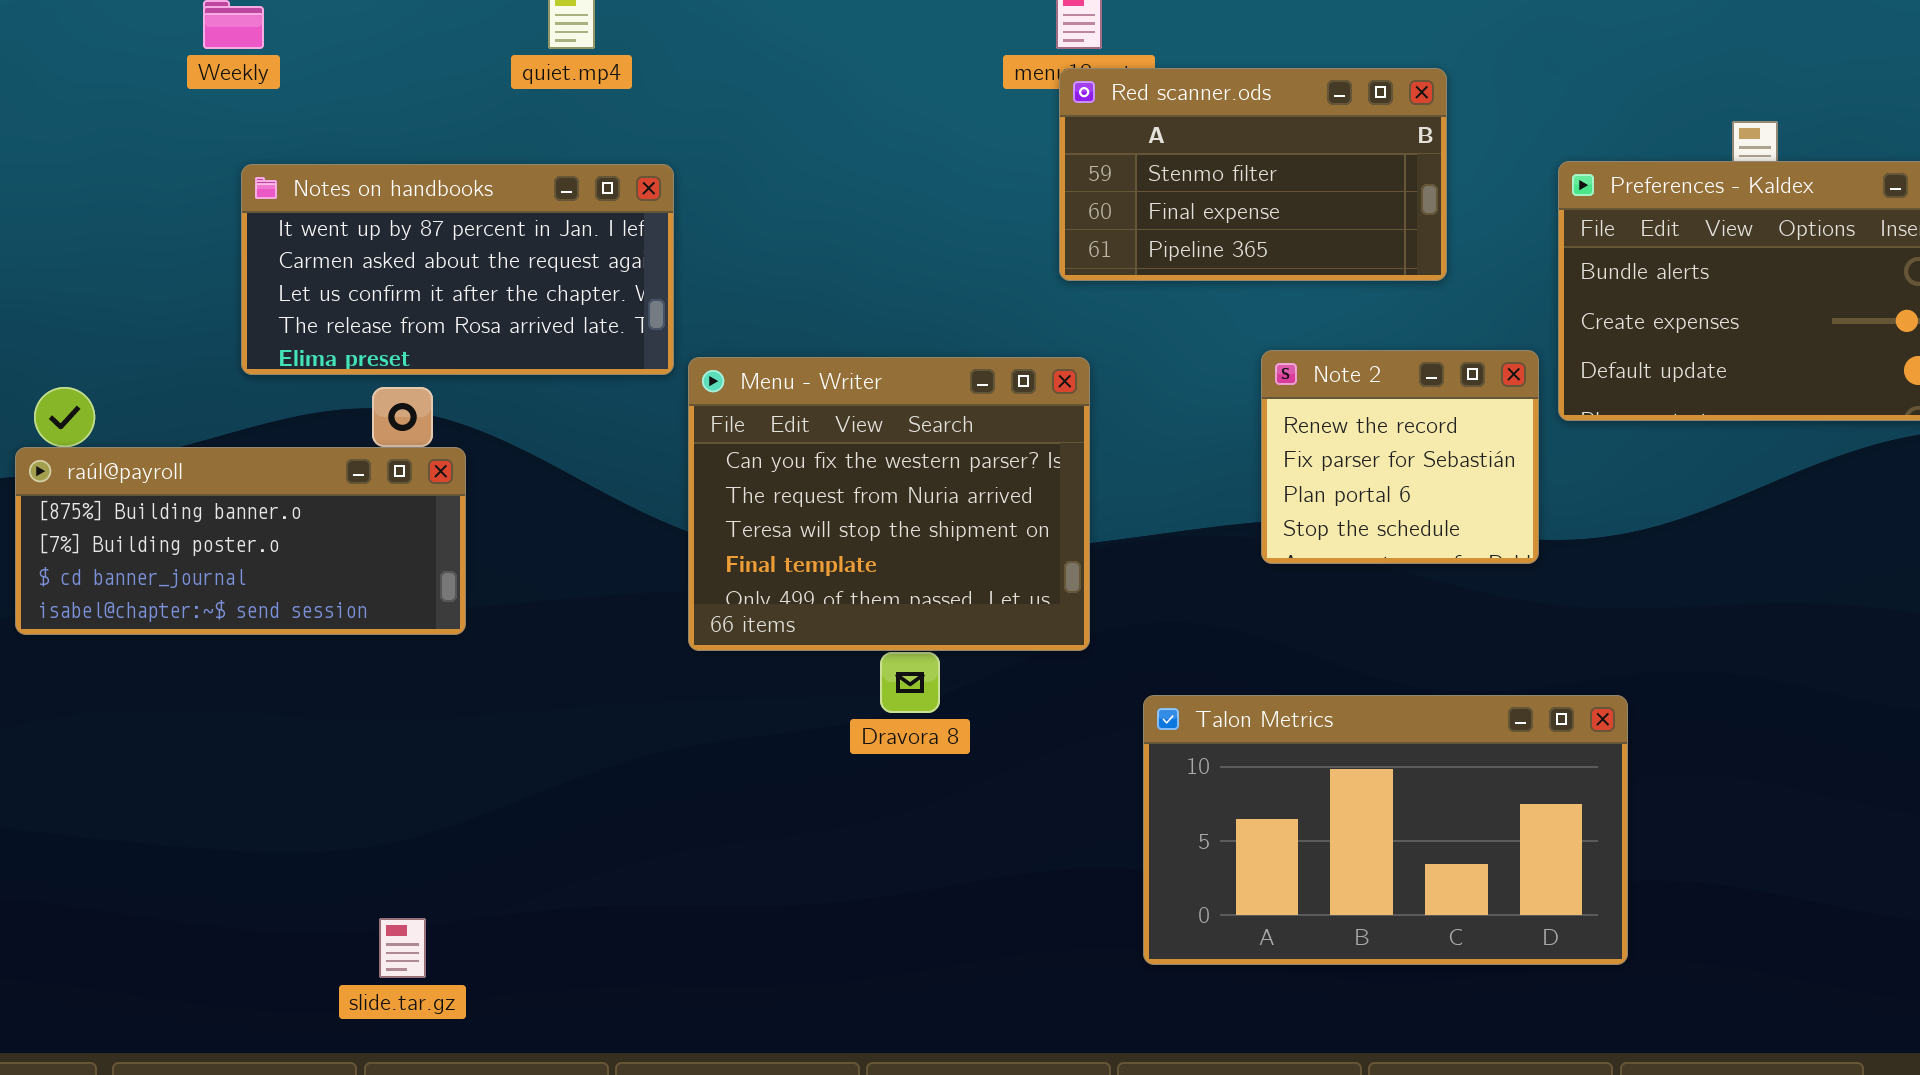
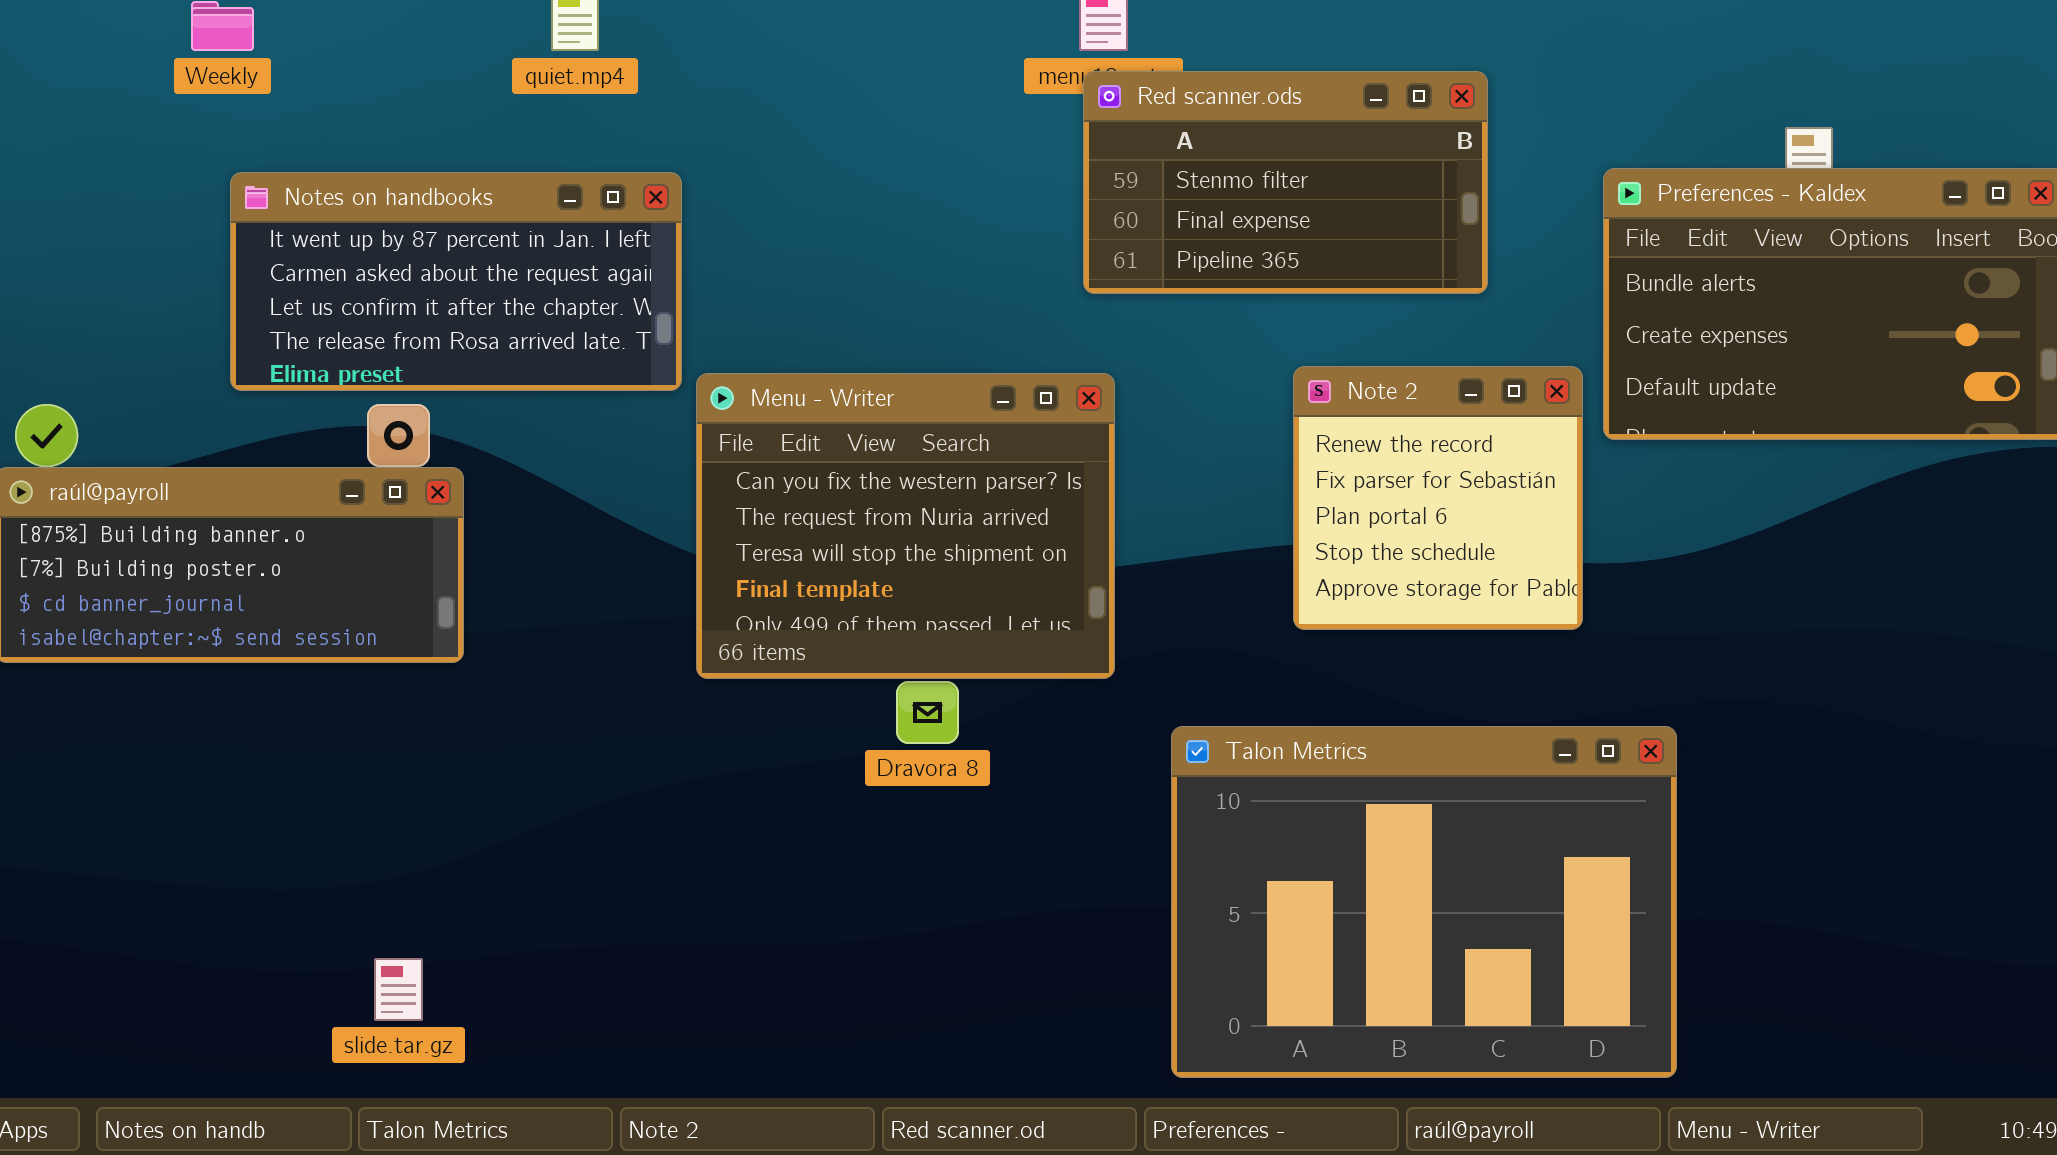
Note 2: [1261,350,1539,564] -> [1293,366,1583,630], resized
Talon Metrics: [1143,695,1628,965] -> [1171,726,1677,1078], resized

